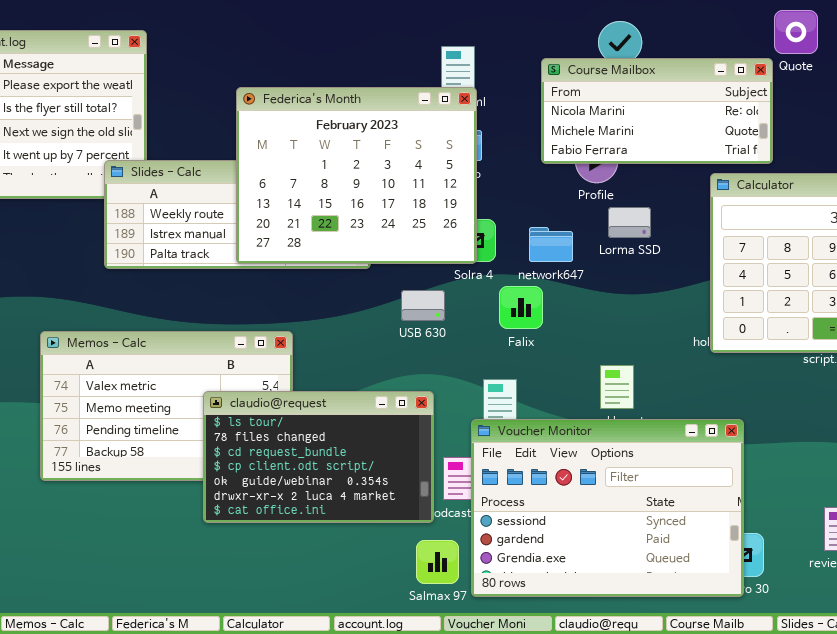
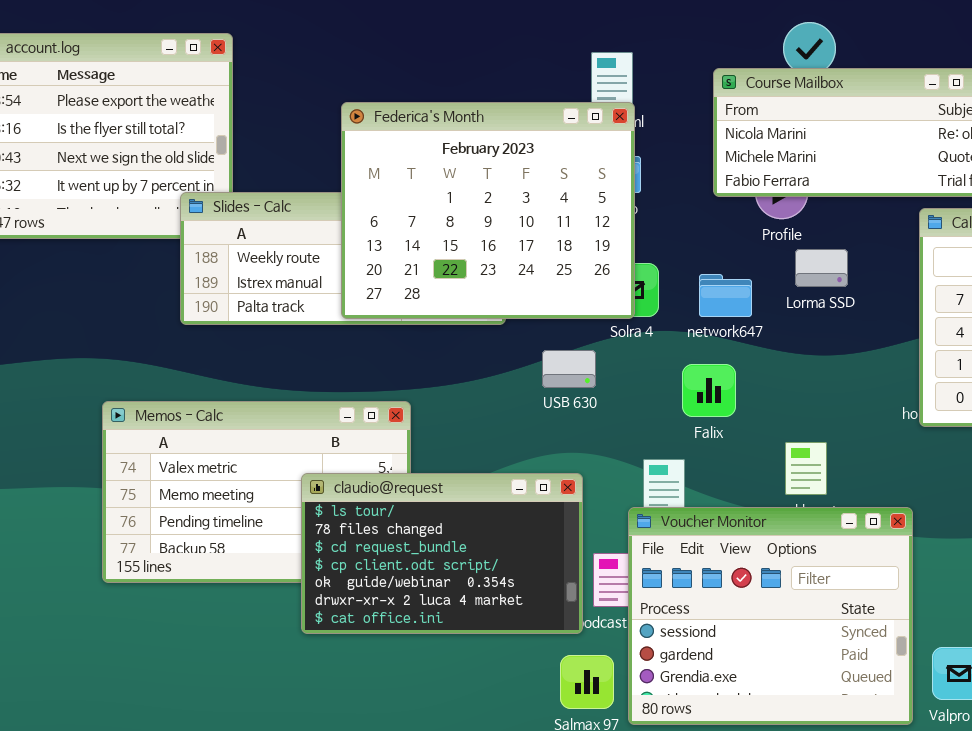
Falix: [499,286,543,329] -> [682,364,736,417], moved
Voucher Monitor: [471,419,744,597] -> [628,507,913,725], resized

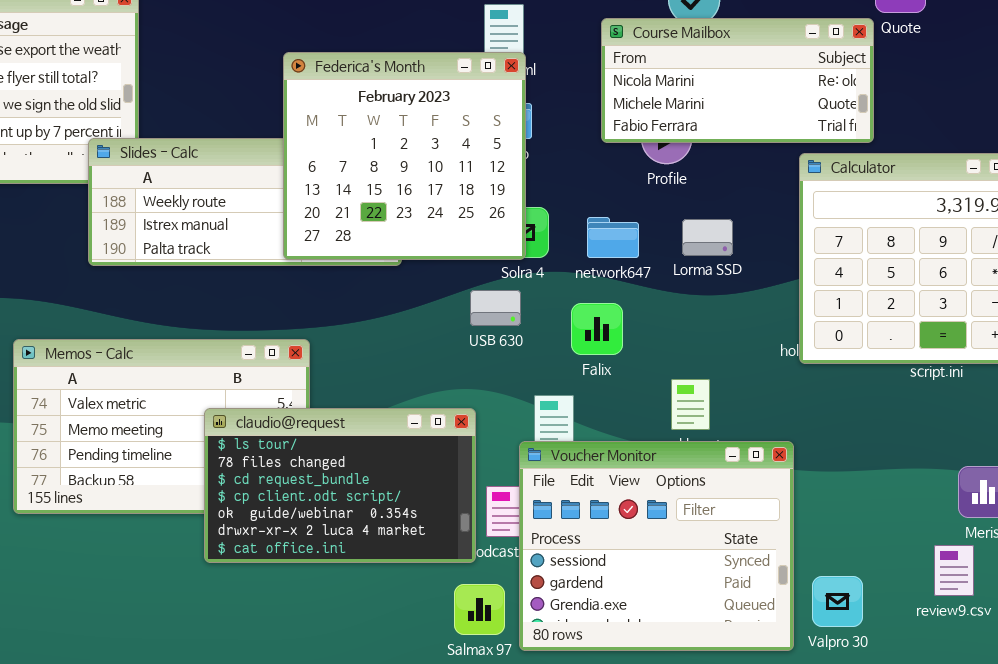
Federica's Month: [341,102,635,319] -> [283,52,526,260], resized
Lorma SSD: [795,249,848,287] -> [682,219,733,256], moved
USB 630: [542,350,596,388] -> [470,290,521,326], moved

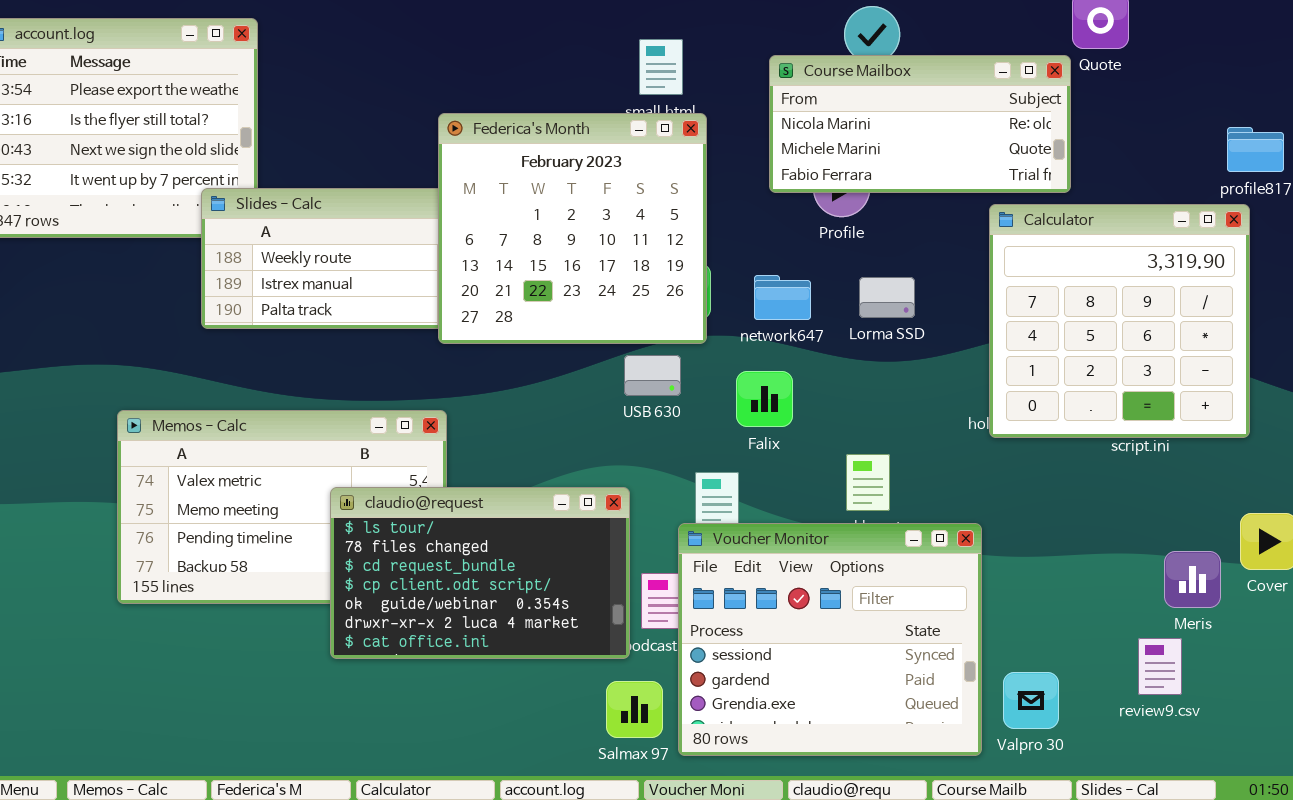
Federica's Month: [283,52,526,260] -> [438,113,707,344], moved

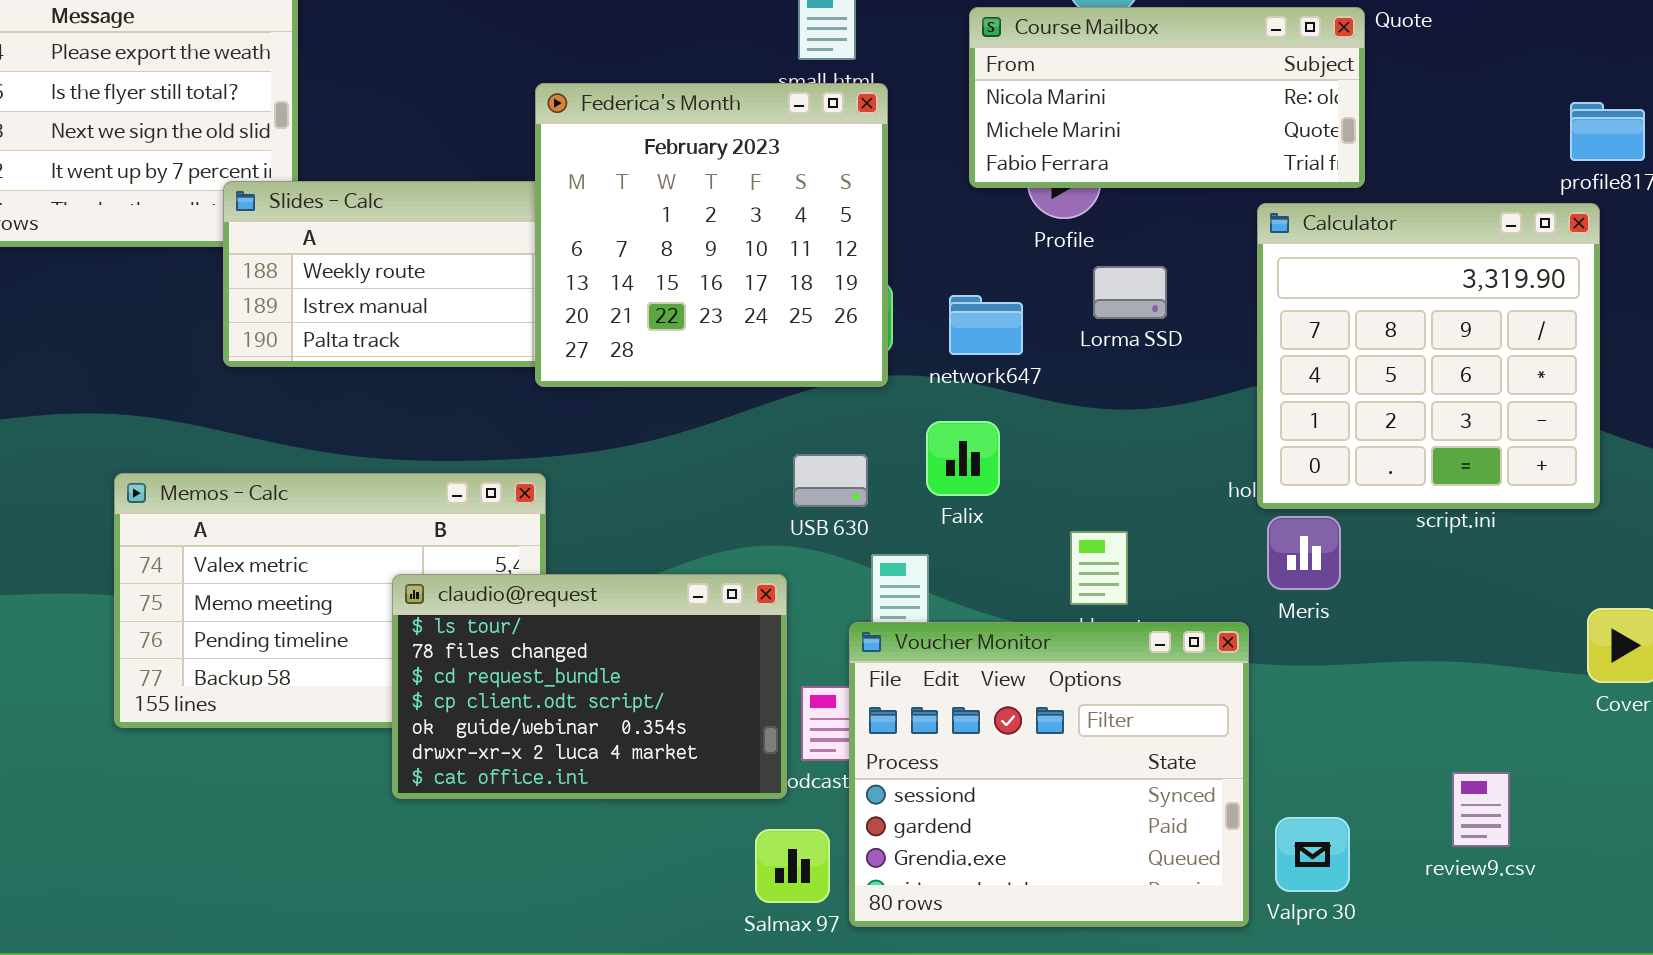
Lorma SSD: [859,277,915,318] -> [1093,266,1167,319], moved
USB 630: [624,355,681,396] -> [793,454,868,507], moved
Meris: [1164,551,1221,608] -> [1267,516,1341,590], moved

